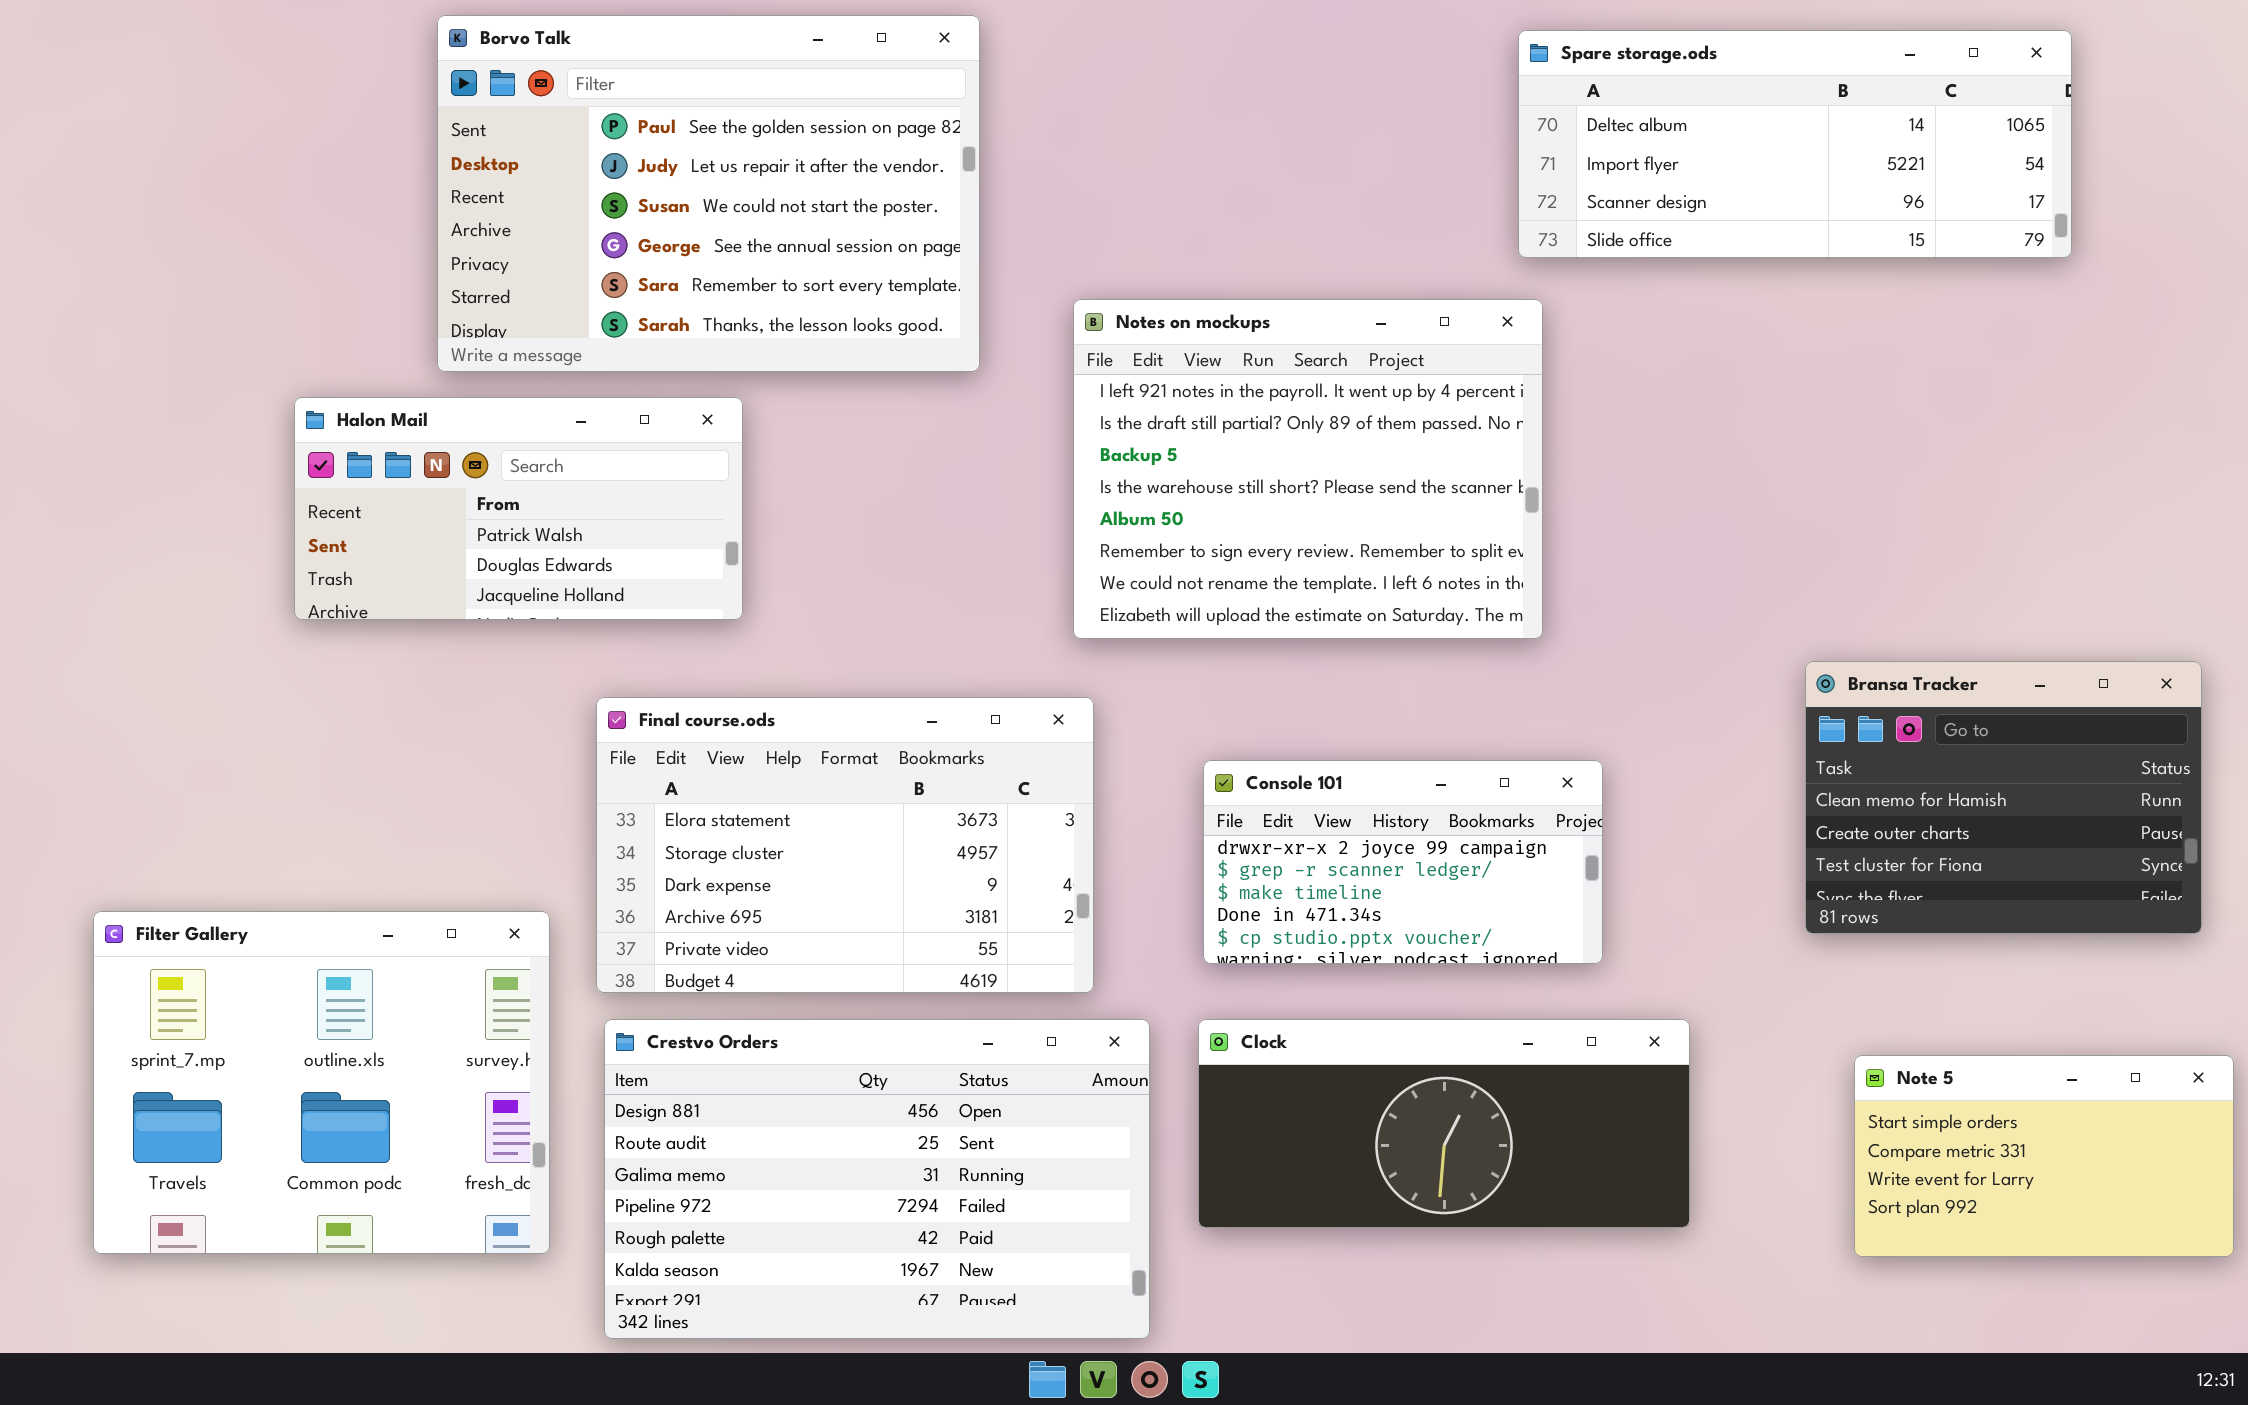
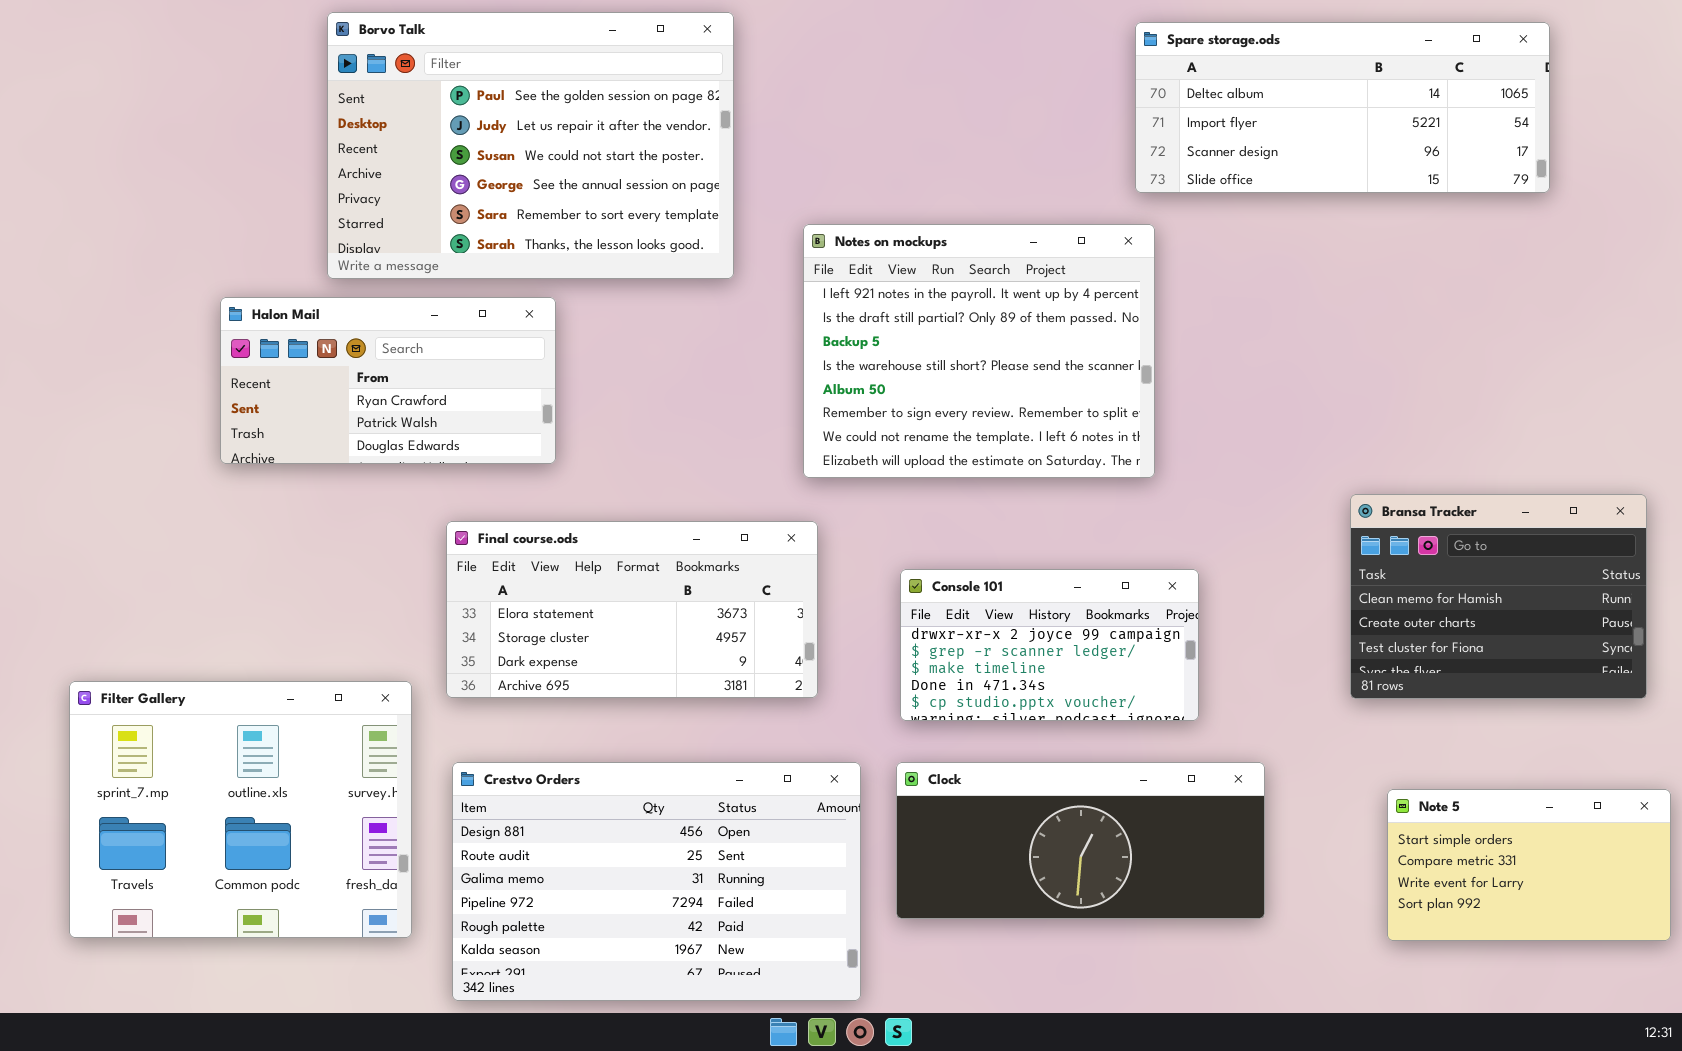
Halon Mail: [294,397,743,620] -> [220,297,556,464], scrolled up 1 row
Final course.ods: [596,697,1094,993] -> [446,521,818,698], resized

